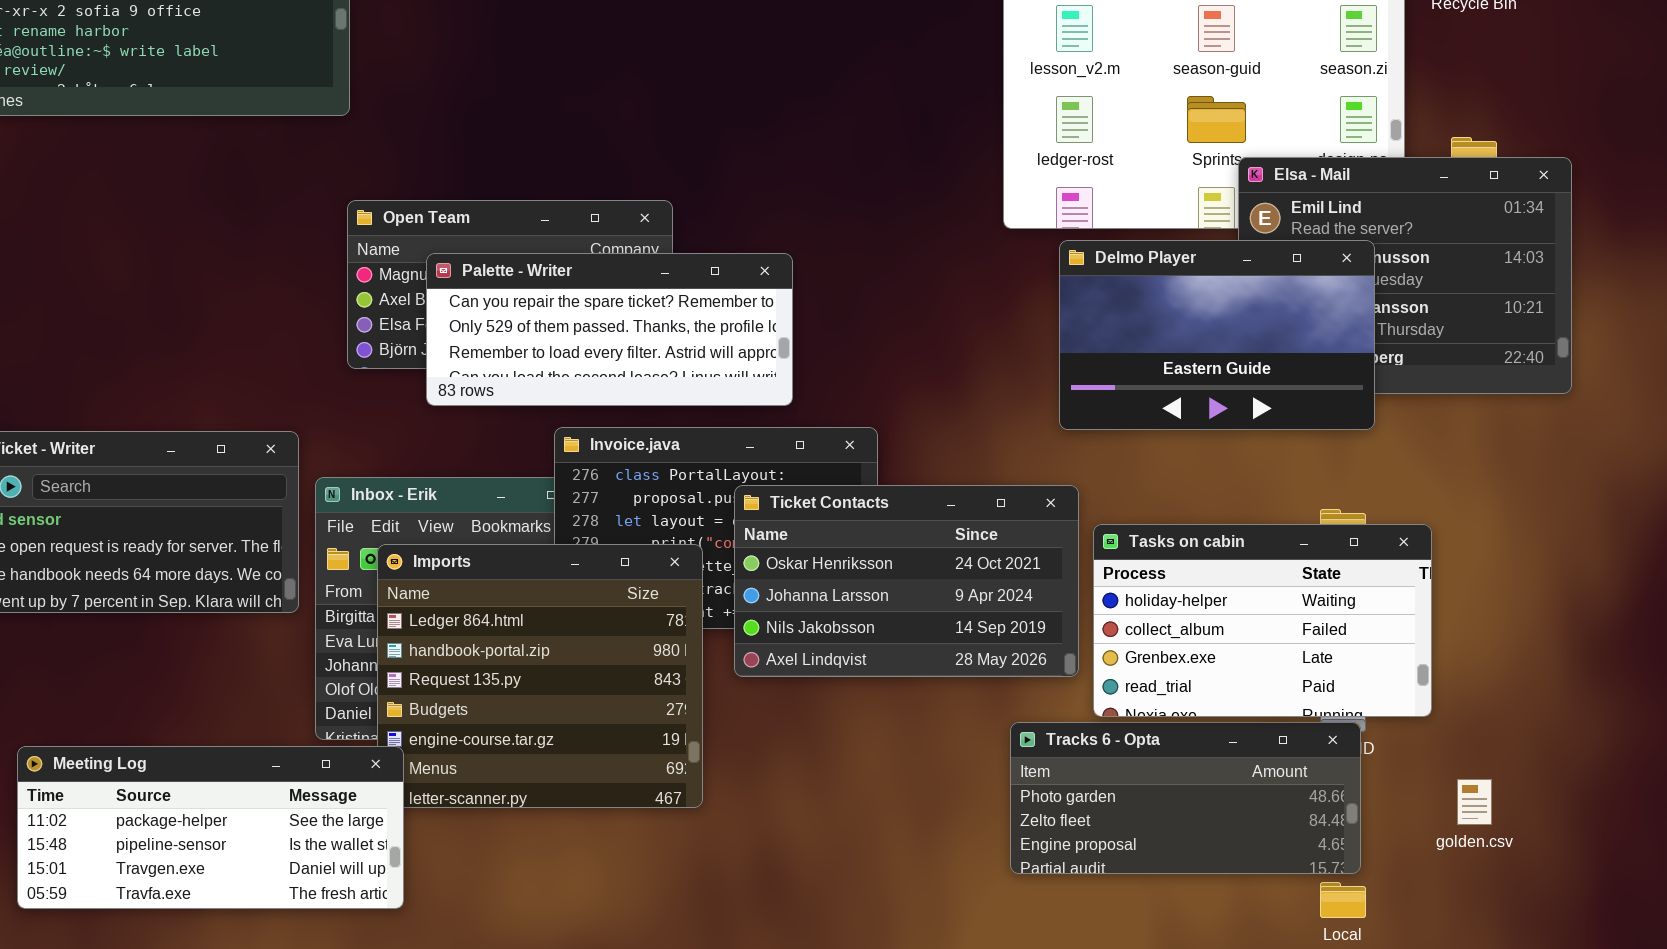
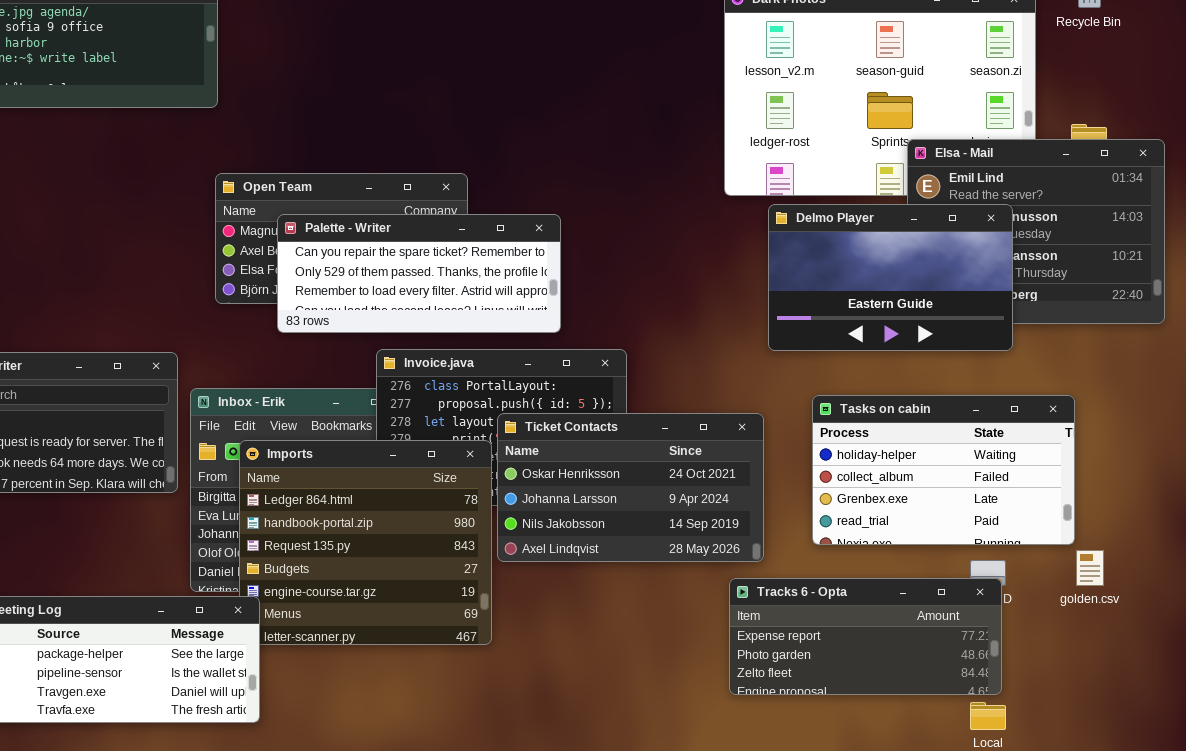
Ticket Contacts: [734,485,1079,677] -> [497,413,764,562], moved
Tasks on cabin: [1093,524,1432,717] -> [812,395,1075,545], moved
Tracks 6 - Opta: [1010,722,1361,874] -> [729,578,1002,695], scrolled up 1 row
golden.csv: [1457,779,1492,825] -> [1076,550,1104,586], moved

